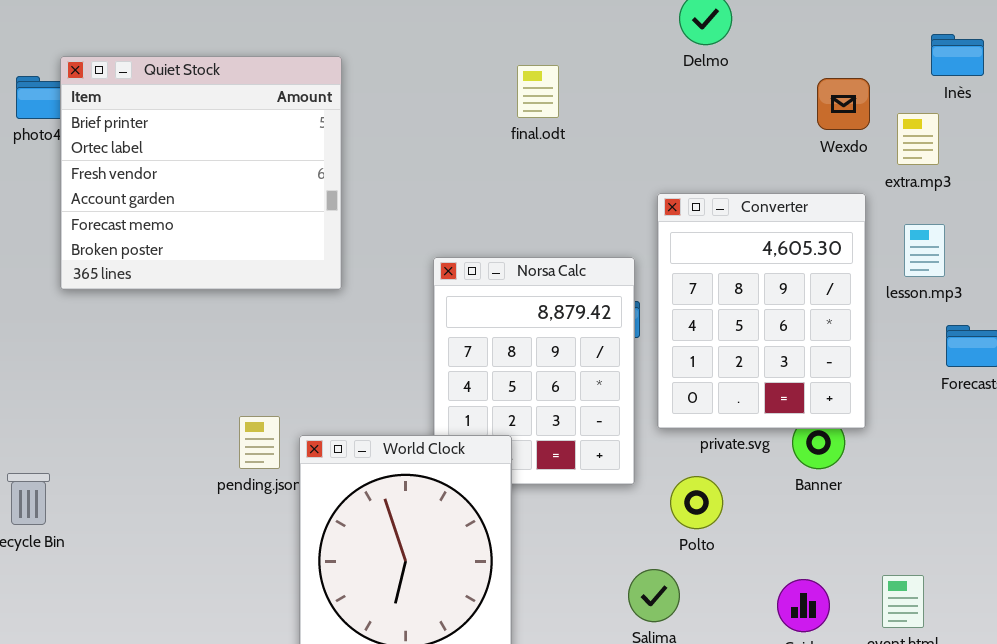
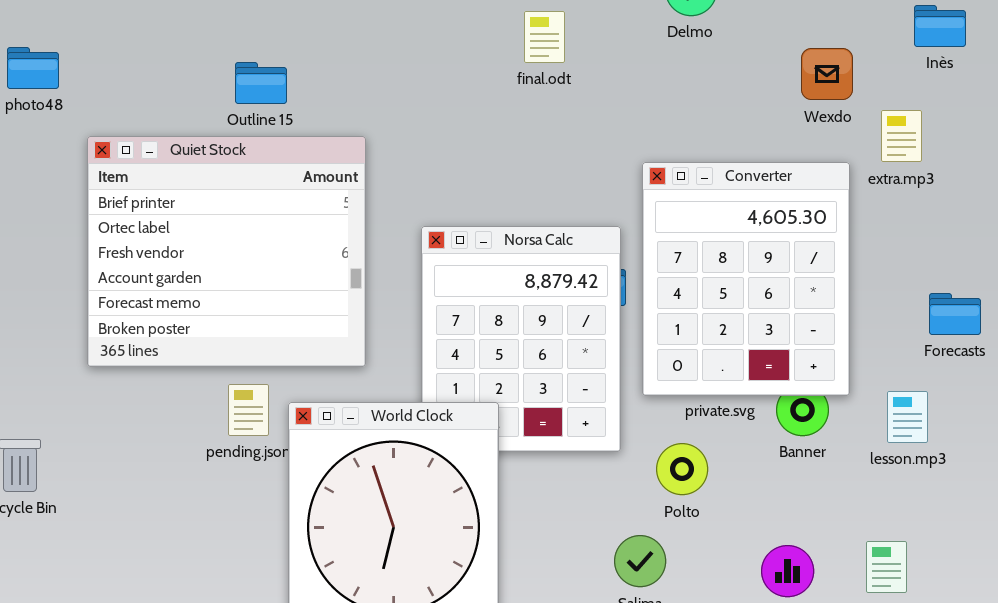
Quiet Stock: [60,56,342,290] -> [87,136,366,367], moved
final.odt: [517,65,559,118] -> [524,11,565,63], moved
extra.mp3: [897,113,939,165] -> [881,110,922,162], moved
lesson.mp3: [904,224,945,277] -> [887,391,928,443], moved

